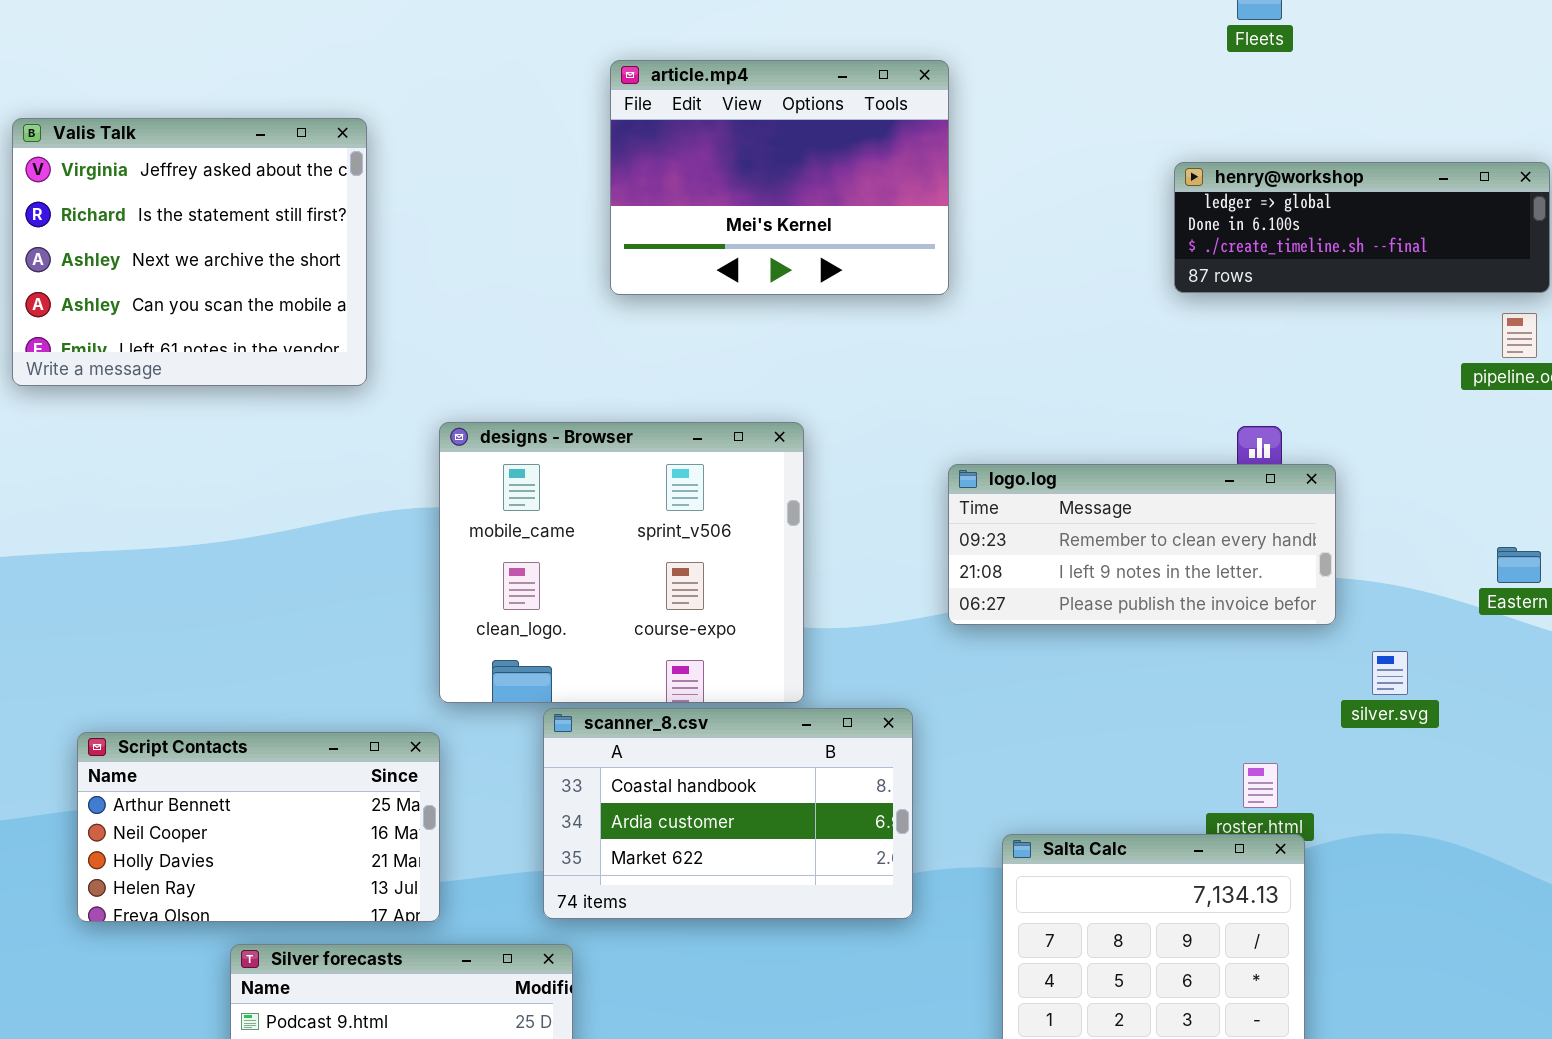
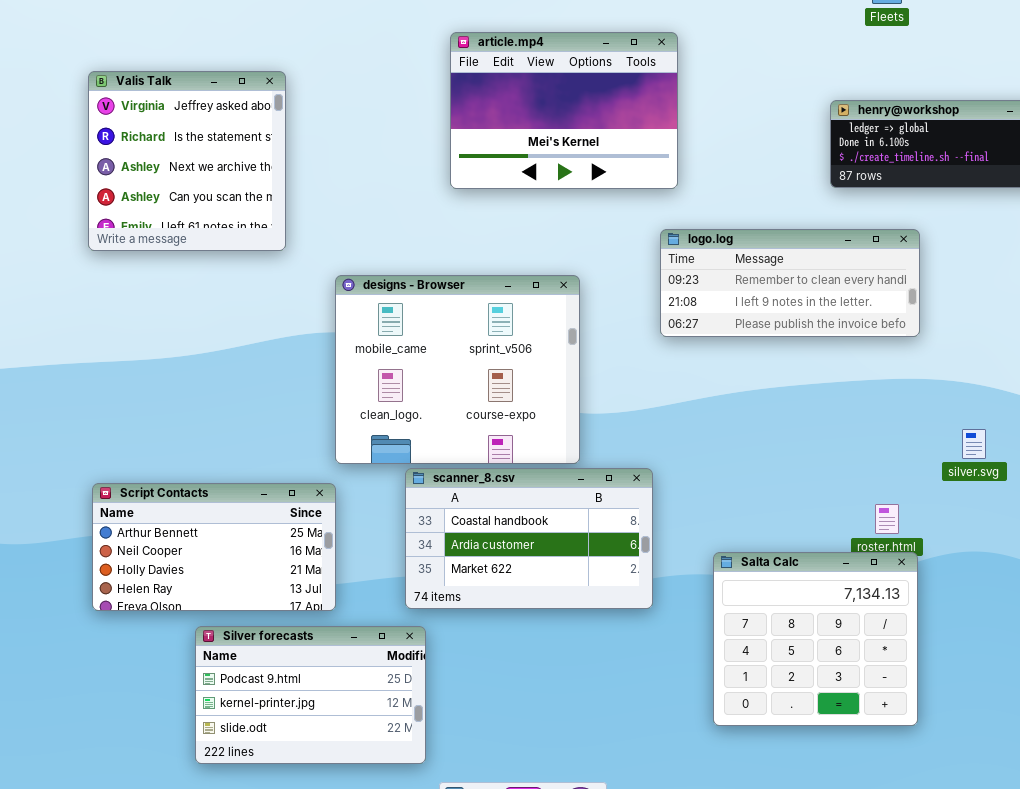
Valis Talk: [12,118,367,386] -> [88,71,286,251], resized
logo.log: [948,464,1336,625] -> [660,229,920,337], moved

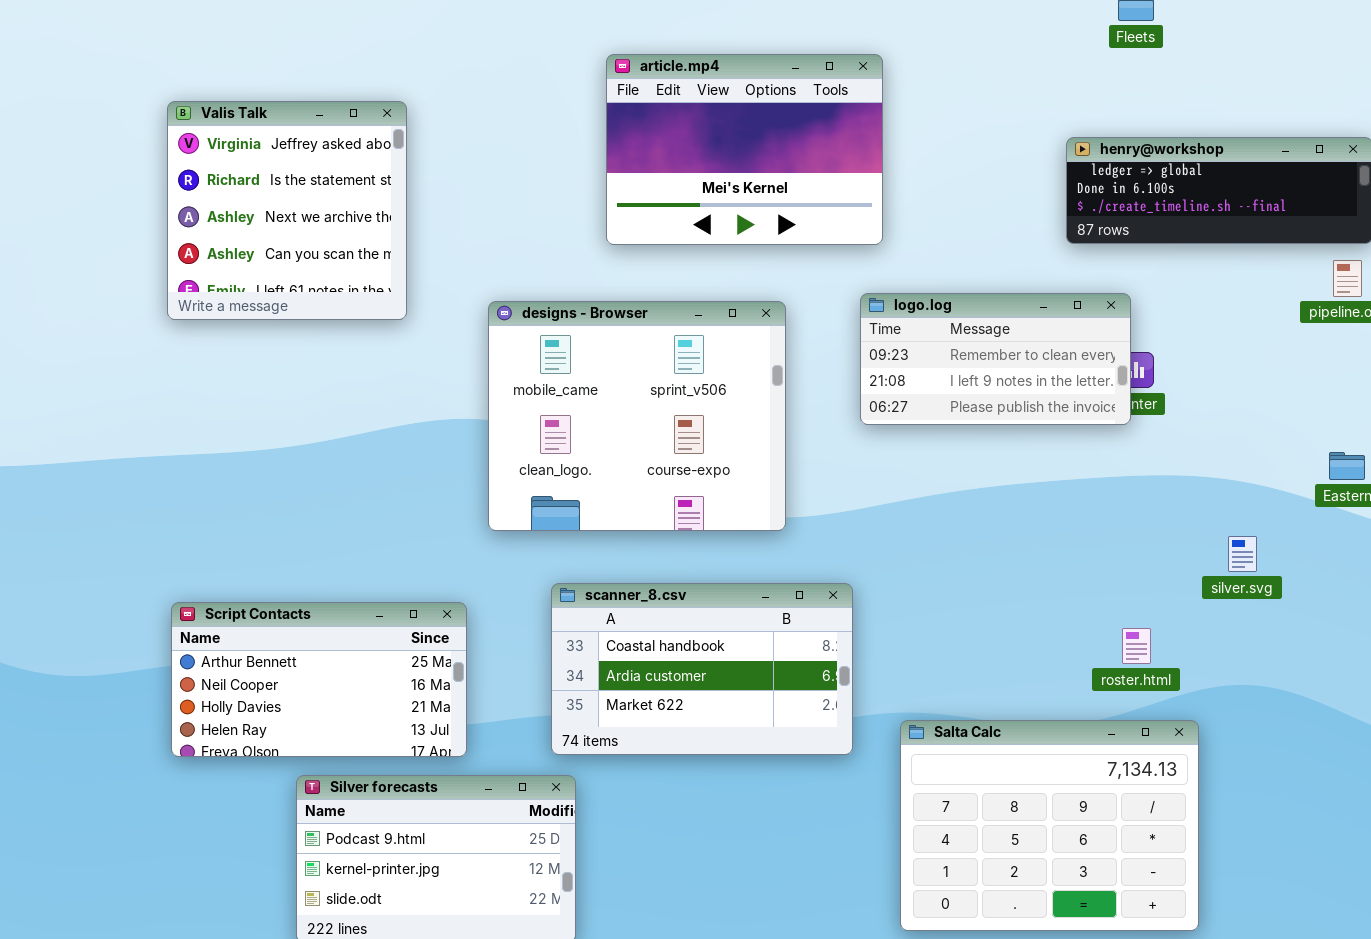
logo.log: [660,229,920,337] -> [860,293,1131,425], resized
designs - Browser: [335,275,580,464] -> [488,301,786,531], moved
Salta Calc: [713,552,918,726] -> [900,720,1199,931], moved, resized

